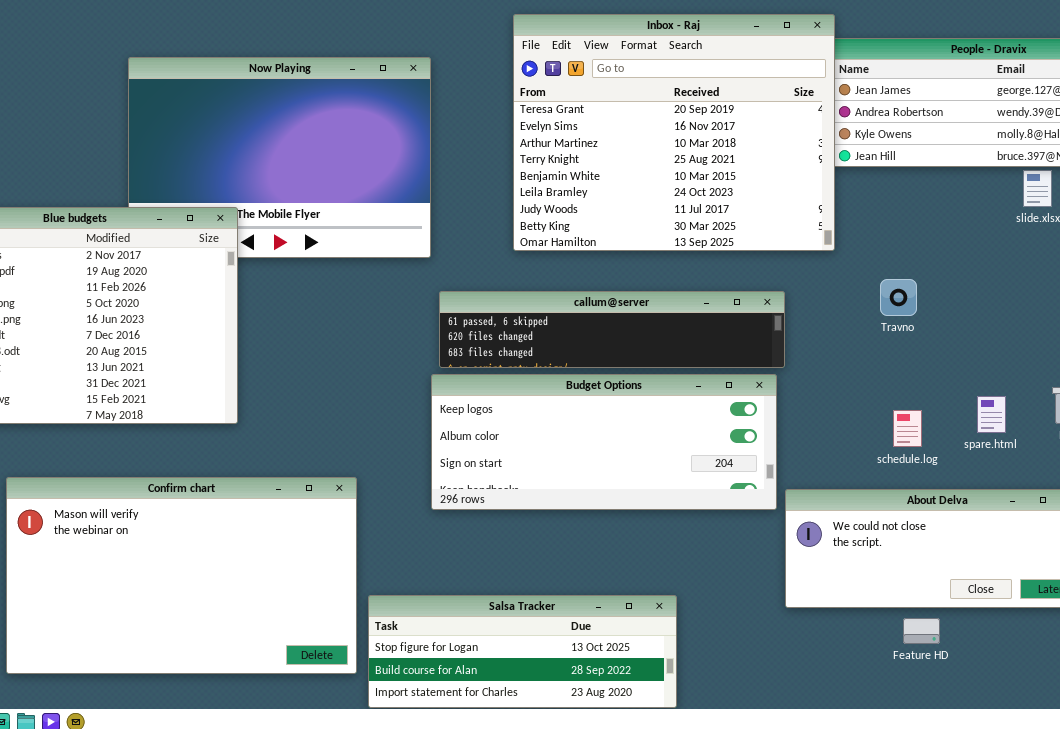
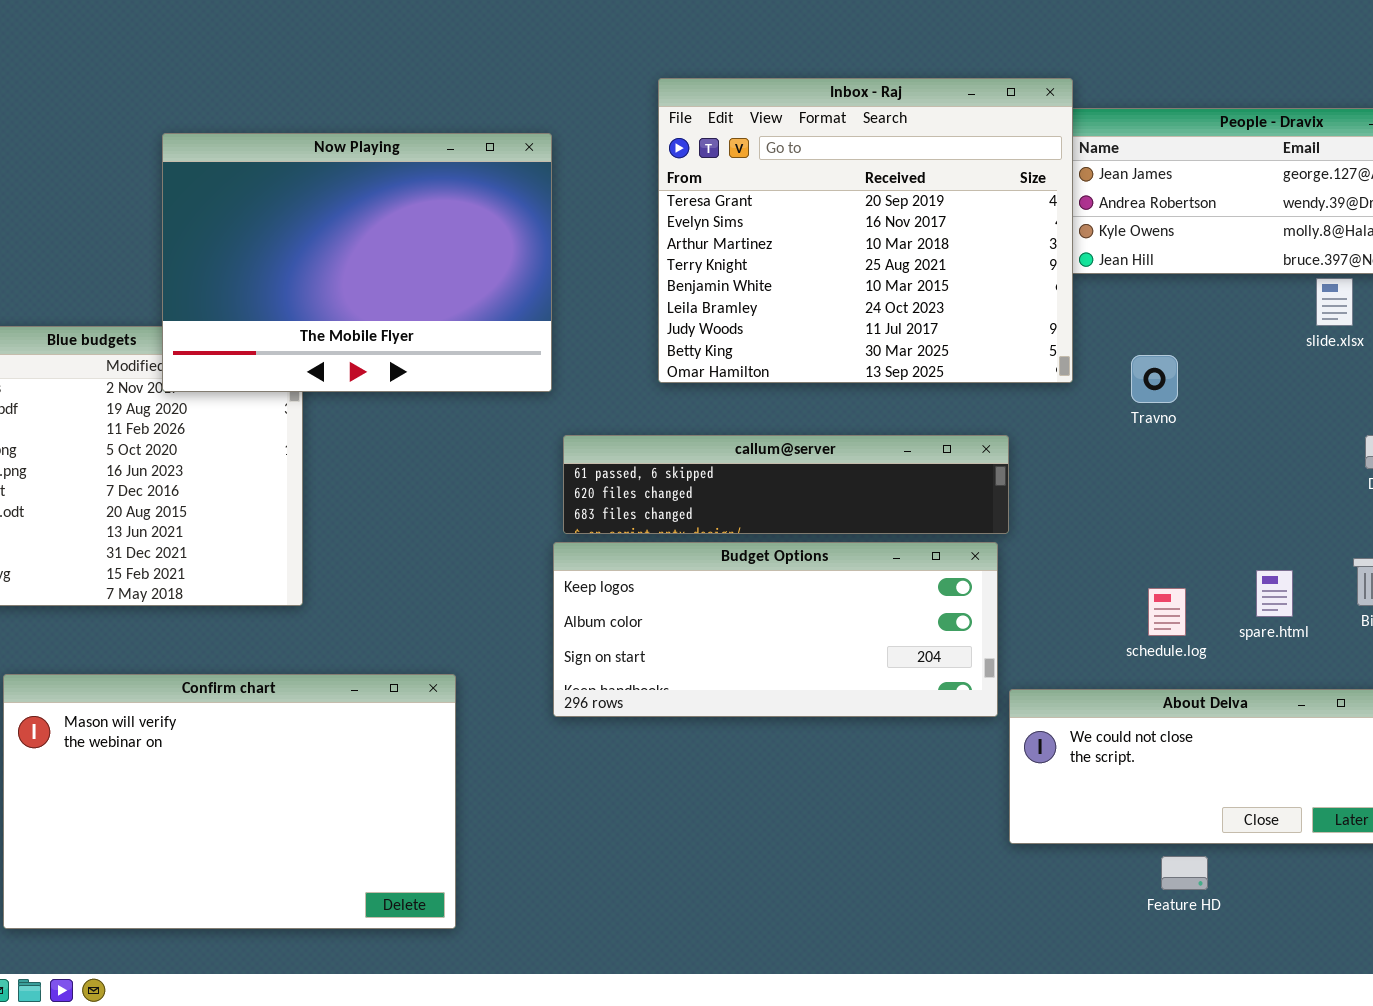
Now Playing: [128,57,431,258] -> [162,133,552,392], raised
Travno: [880,279,917,316] -> [1131,355,1178,403], moved
Salsa Tracker: [368,595,677,708] -> none, closed

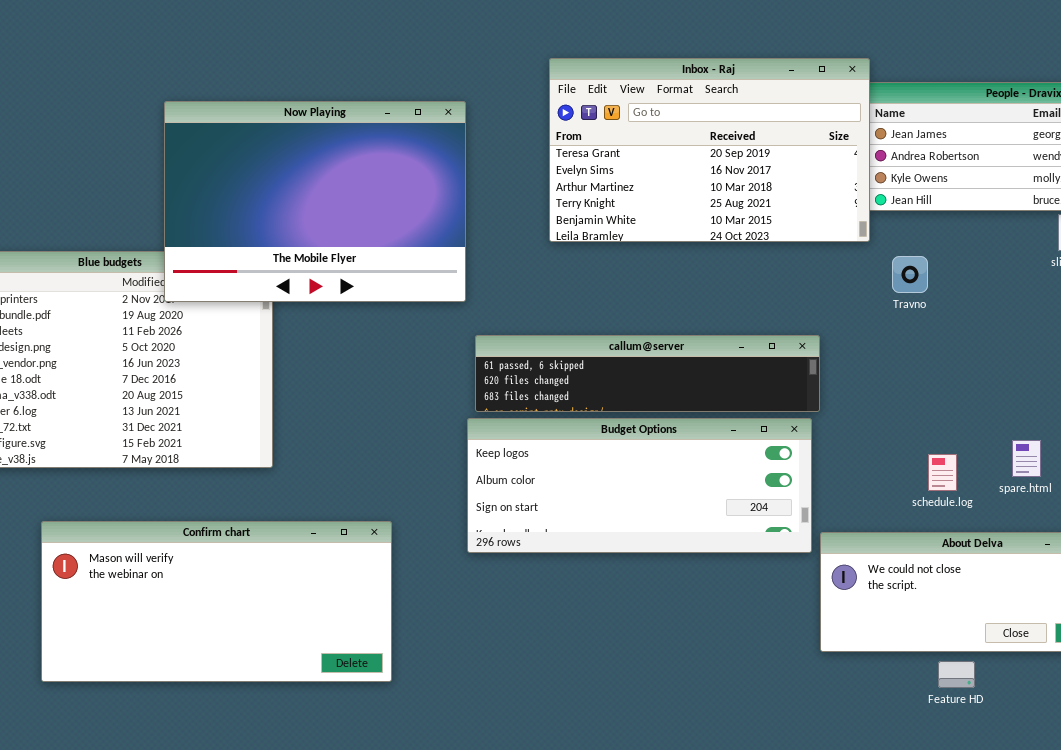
Inbox - Raj: [658,78,1073,383] -> [549,58,870,242], resized
Travno: [1131,355,1178,403] -> [892,256,928,293], moved
Confirm chart: [3,674,456,929] -> [41,521,392,682], resized

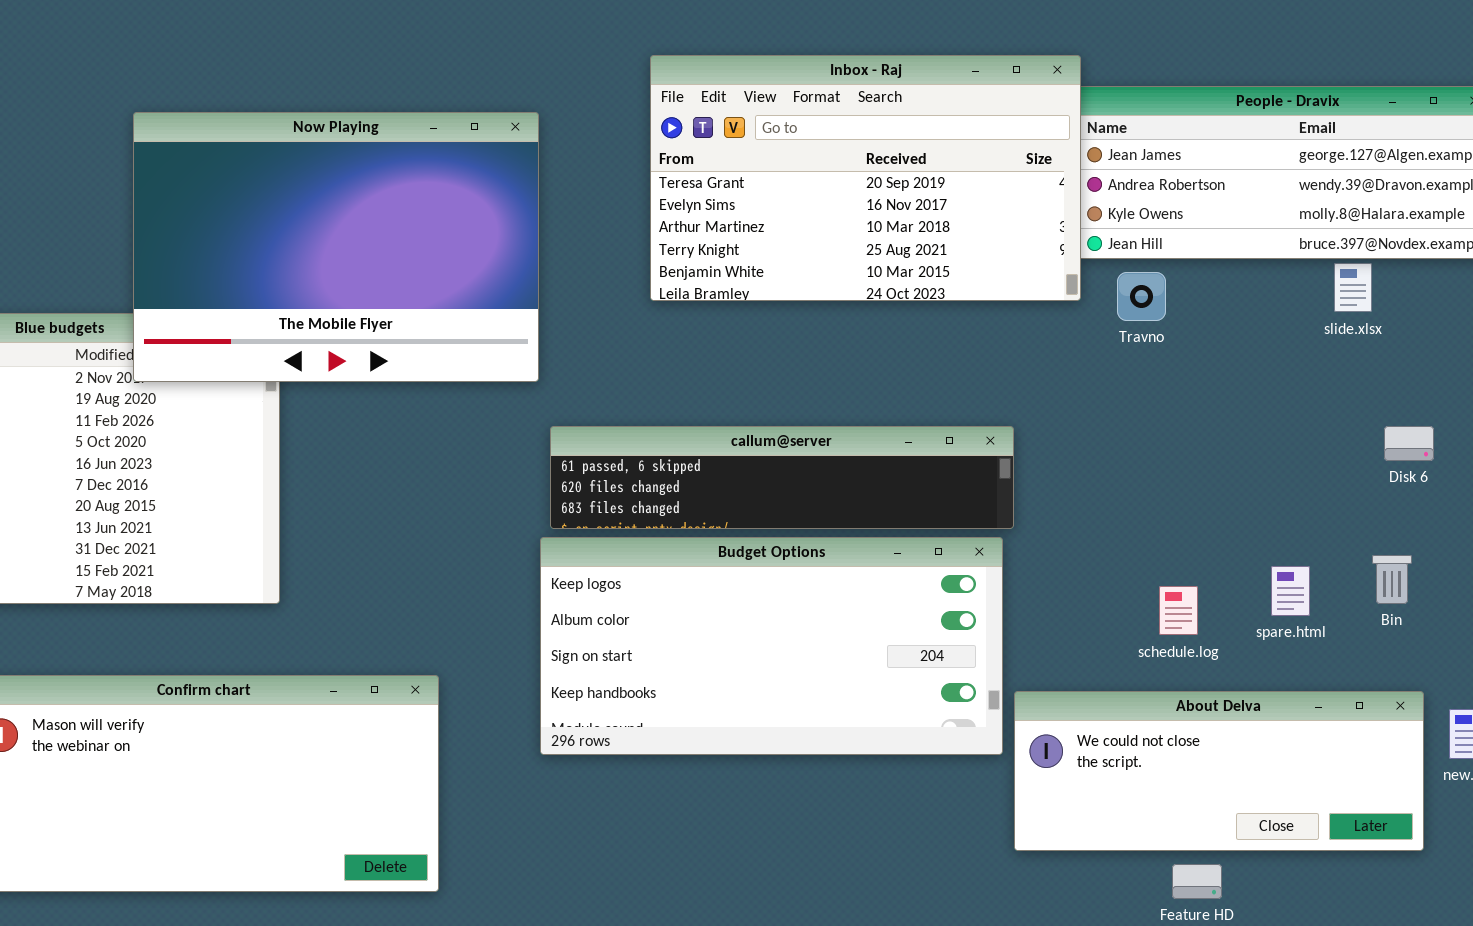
Travno: [892,256,928,293] -> [1117,272,1166,321], moved
Budget Options: [467,418,812,553] -> [540,537,1003,755], resized

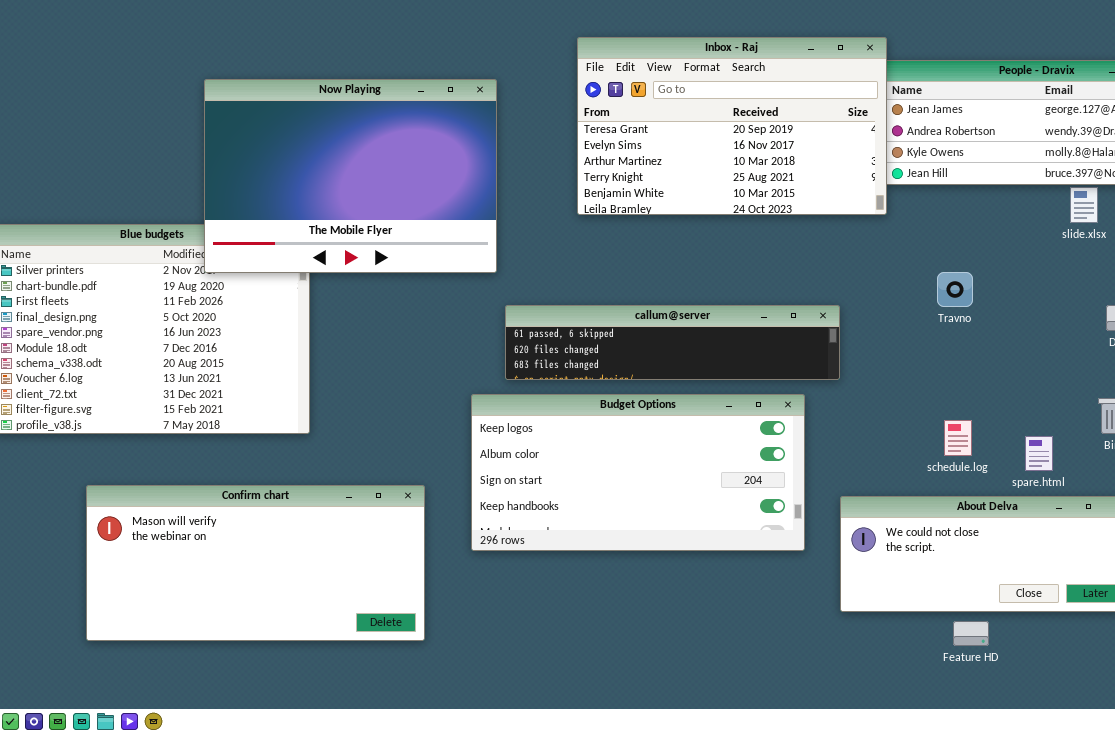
Travno: [1117,272,1166,321] -> [937,272,973,307], moved
Budget Options: [540,537,1003,755] -> [471,394,805,551], moved
spare.html: [1271,566,1310,616] -> [1025,436,1053,471], moved

